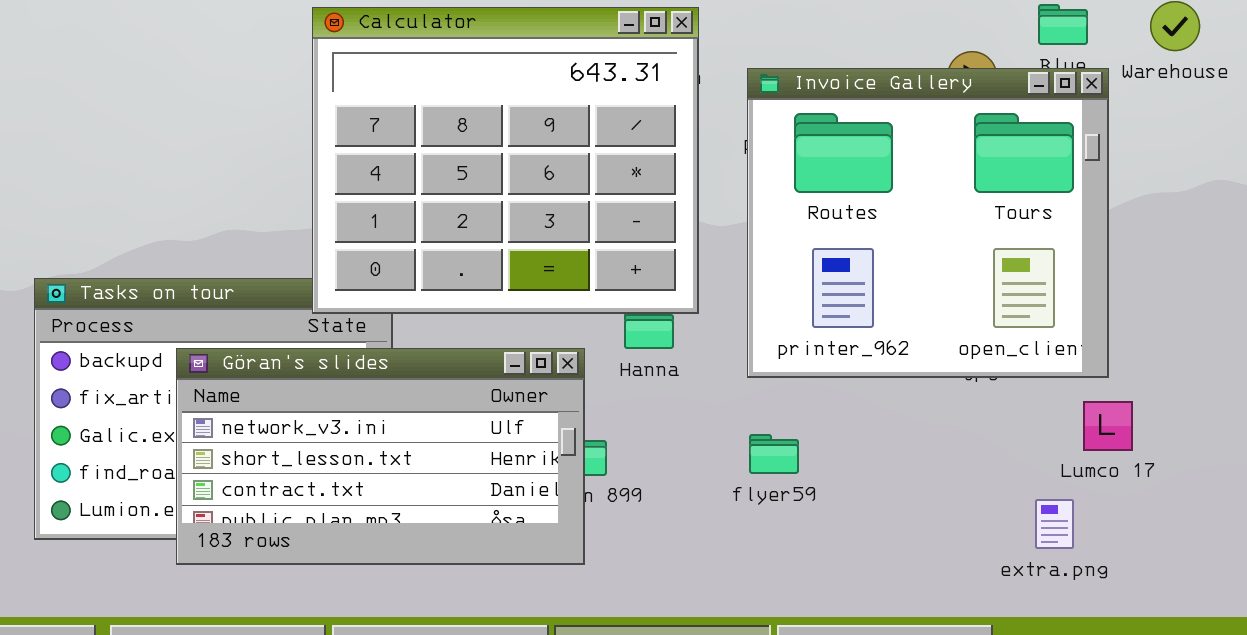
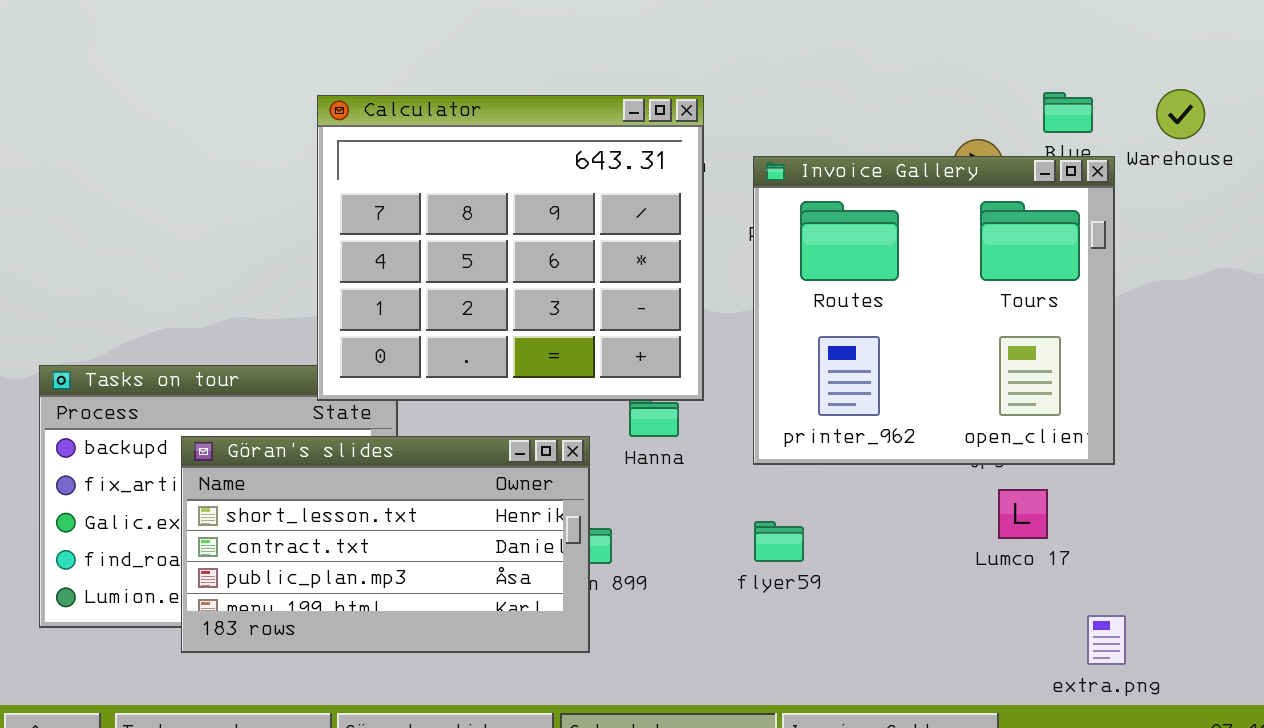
Göran's slides: [176,348,585,565] -> [181,436,590,653], scrolled down 1 row
Lumco 17: [1083,401,1133,451] -> [998,489,1048,539], moved
extra.png: [1035,499,1074,549] -> [1087,615,1126,665], moved

